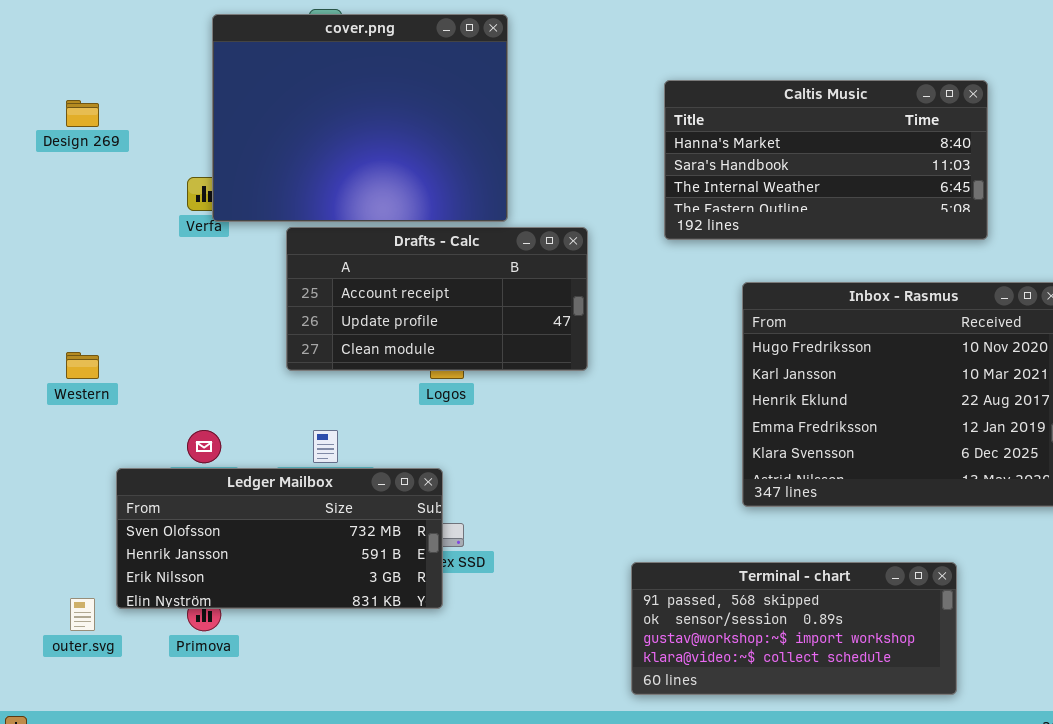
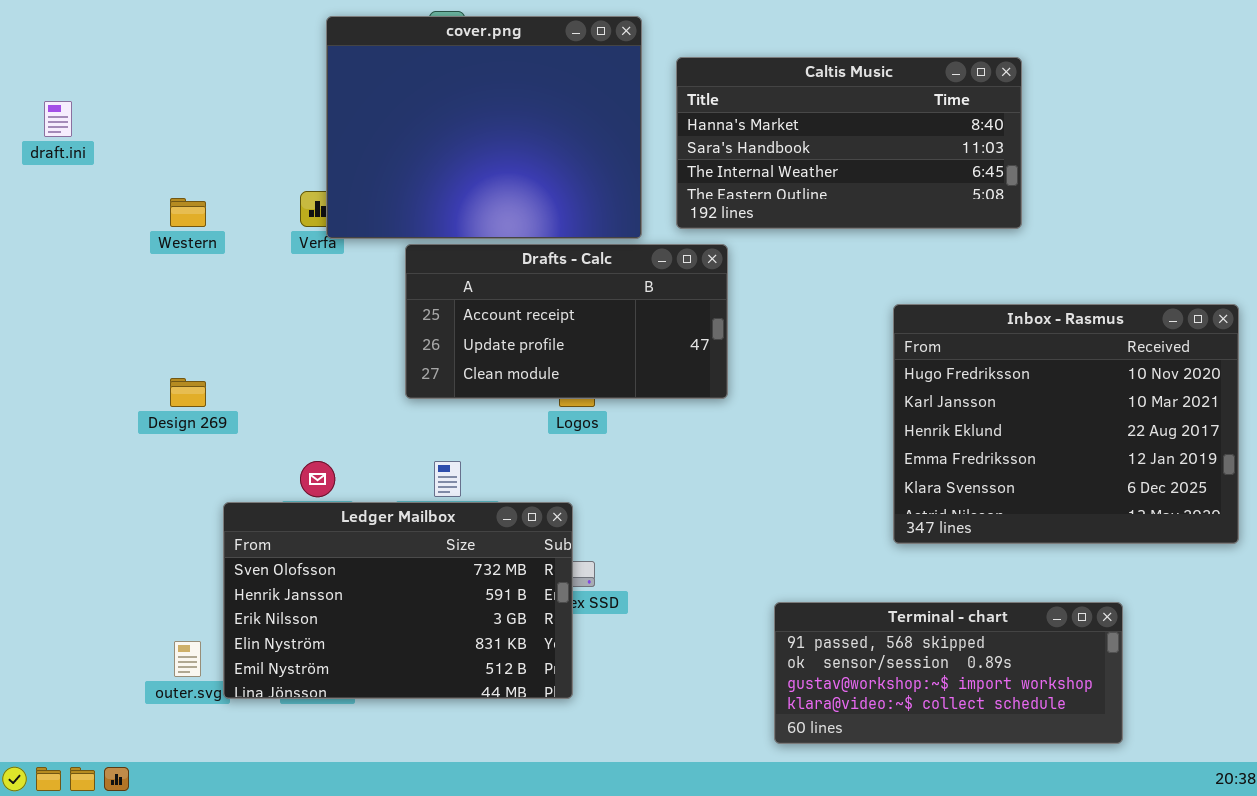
Caltis Music: [664,80,988,240] -> [676,57,1022,229], moved
Design 269: [66,100,99,127] -> [170,378,206,407], moved
Western: [66,352,99,379] -> [170,198,206,227], moved
Ledger Mailbox: [116,468,443,609] -> [223,502,573,699], resized

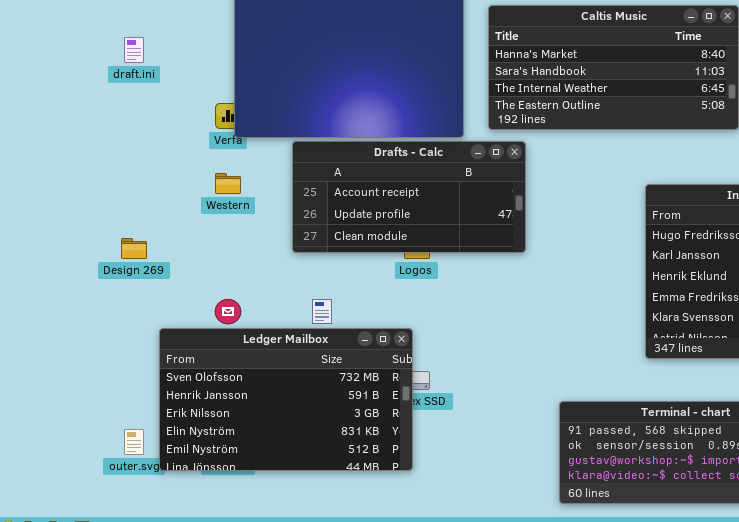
draft.ini: [44,101,72,137] -> [124,37,144,63], moved
Western: [170,198,206,227] -> [215,173,241,194], moved

